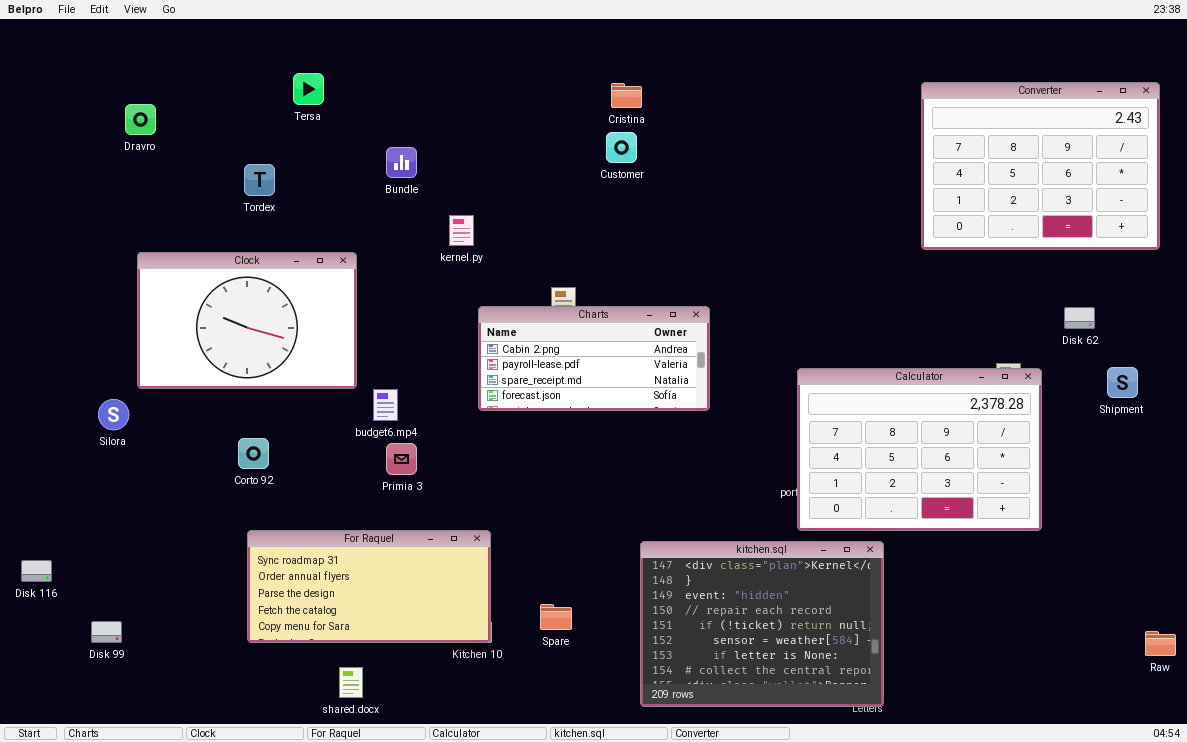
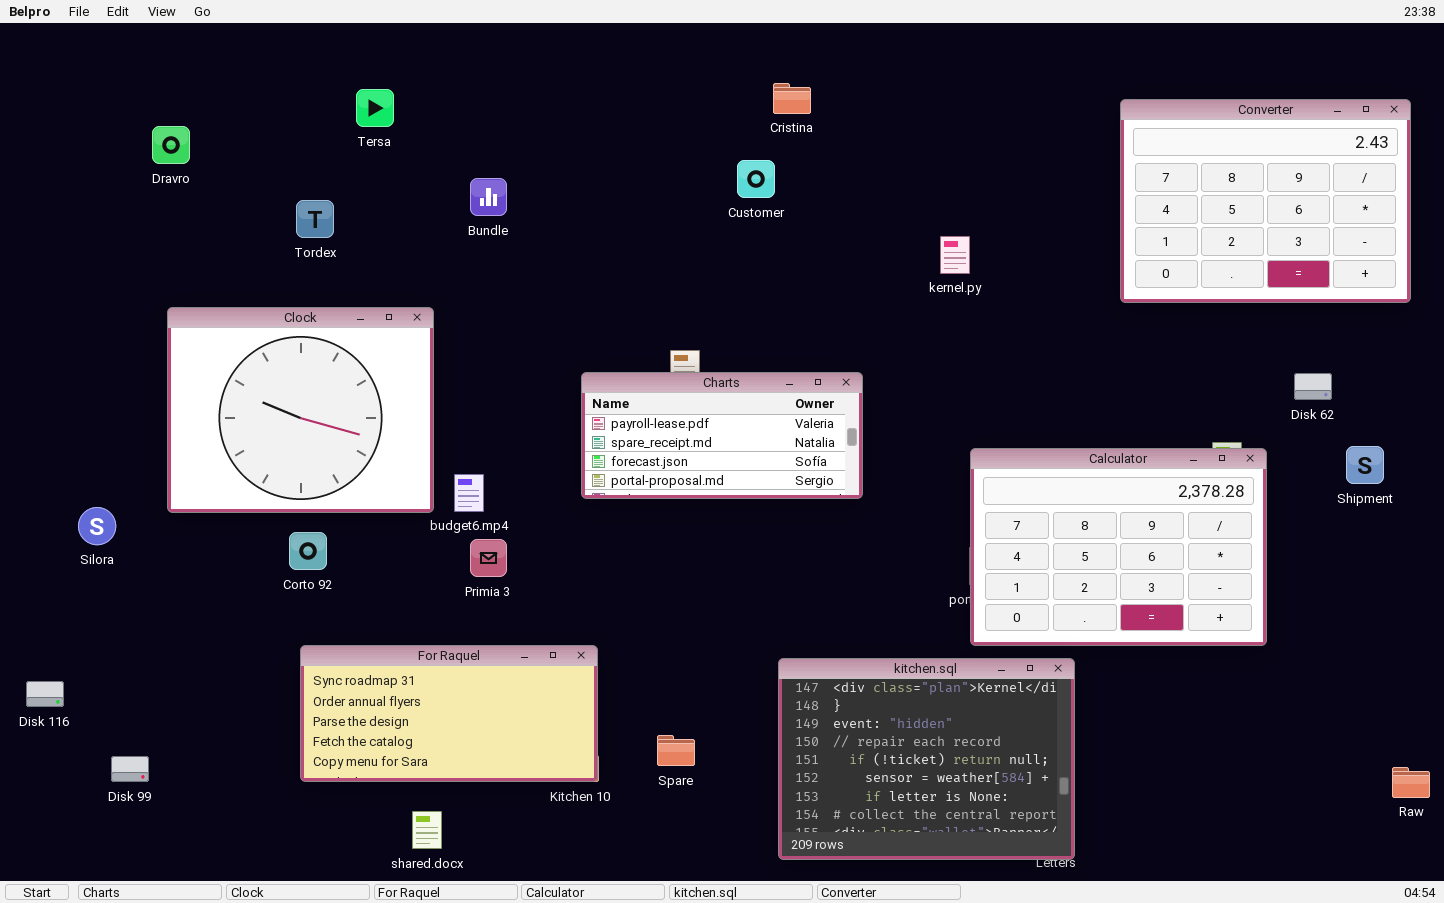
Cristina: [611,83,642,108] -> [773,83,811,114], moved
kernel.py: [449,215,474,246] -> [940,236,970,274], moved
Clock: [137,252,357,389] -> [167,307,434,513], resized
Charts: [478,306,710,411] -> [581,372,863,499], scrolled down 1 row
Silora: [98,399,129,430] -> [78,507,116,545], moved

